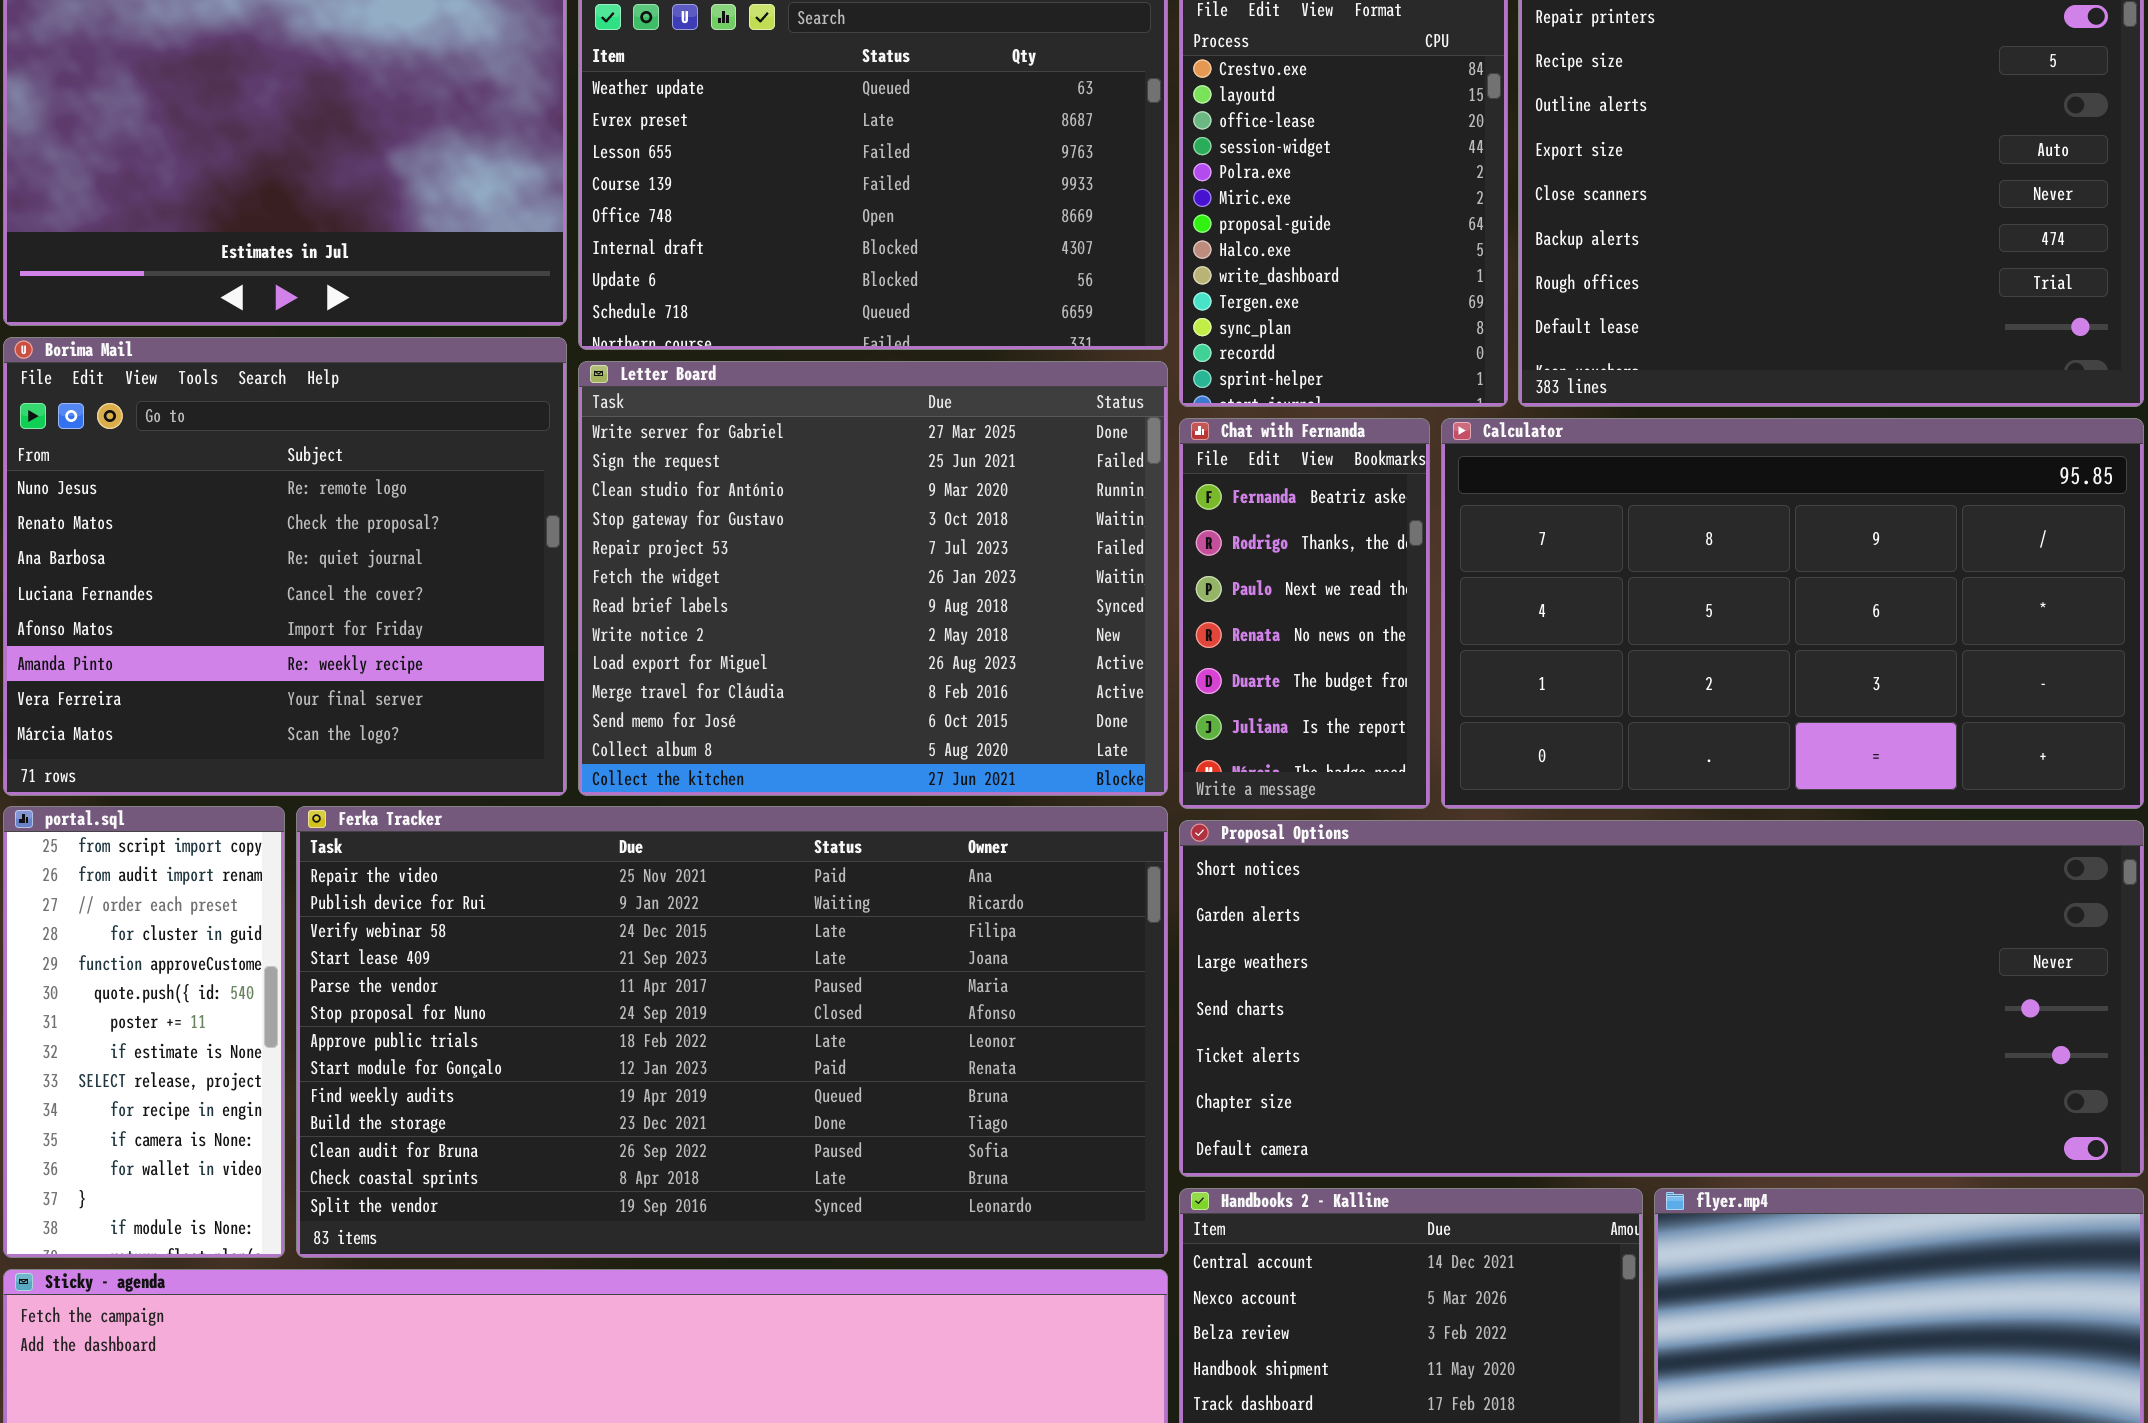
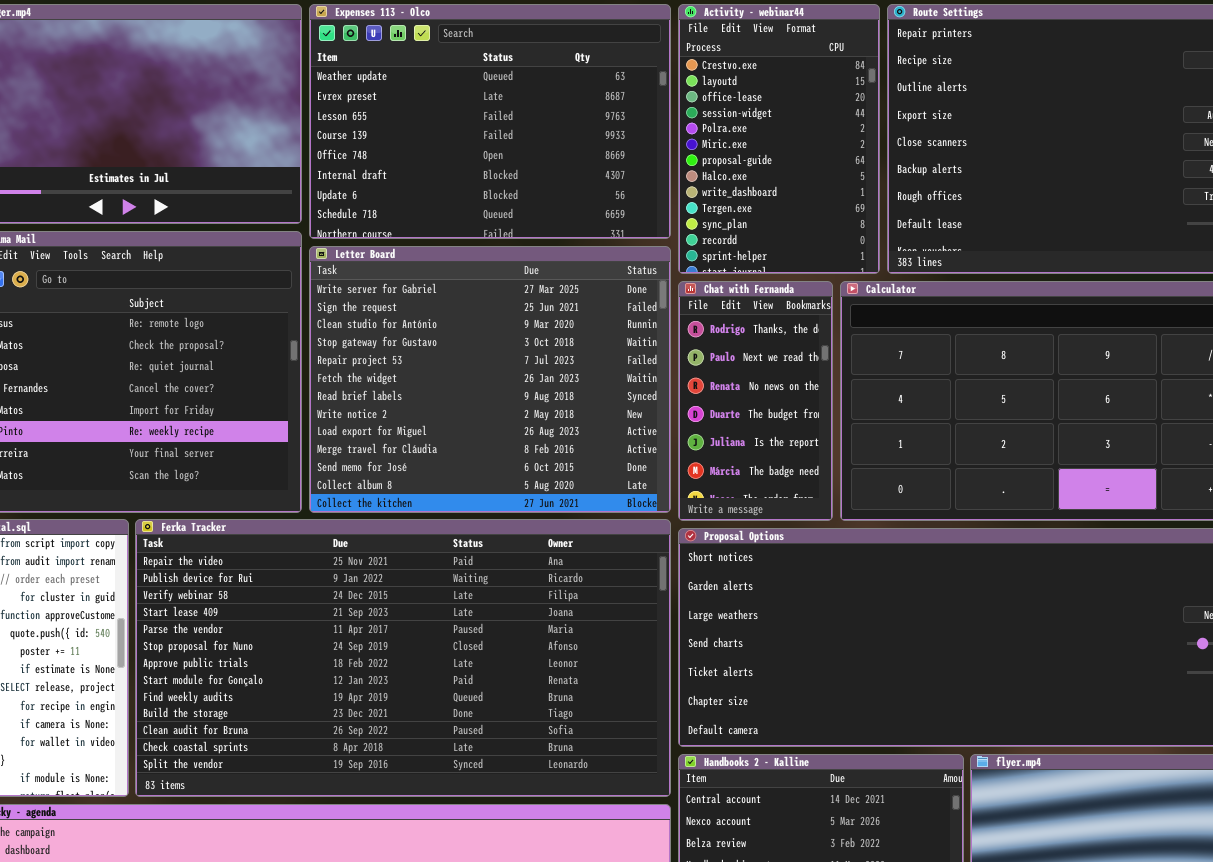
Chat with Fernanda: [1179,418,1430,809] -> [678,281,833,521], scrolled down 1 row

